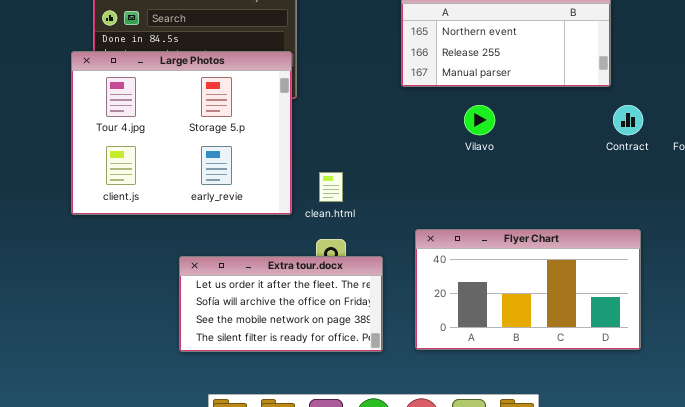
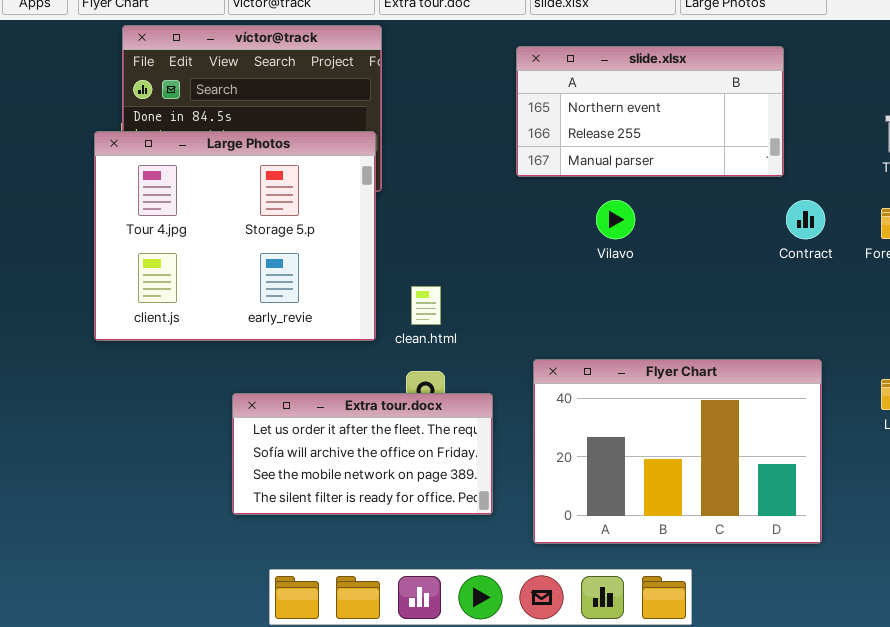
Flyer Chart: [415,229,641,350] -> [533,359,822,544], resized

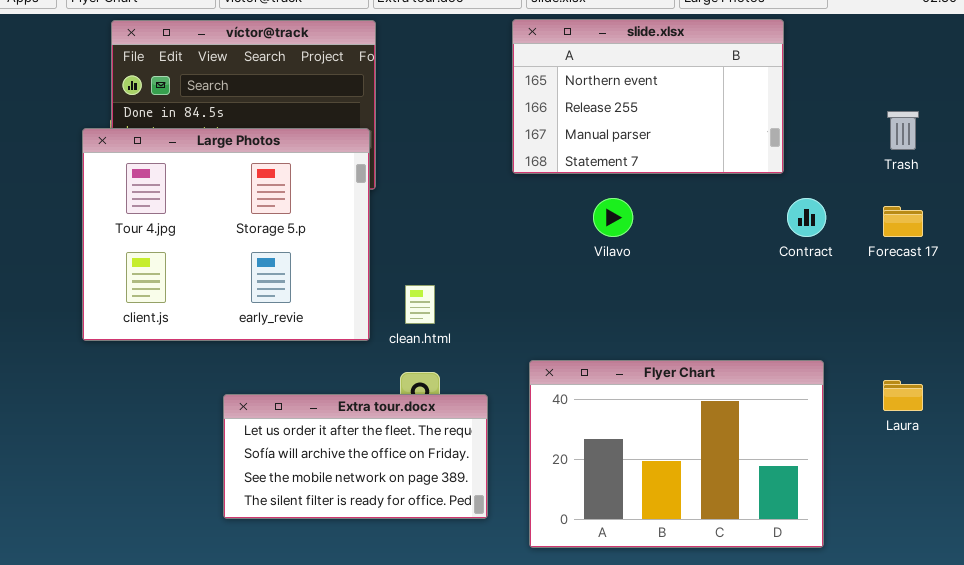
slide.xlsx: [516,46,784,177] -> [512,19,784,174], resized

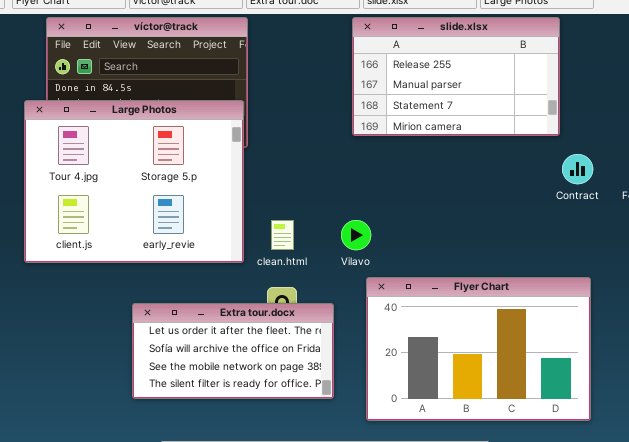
slide.xlsx: [512,19,784,174] -> [352,17,560,136], scrolled down 1 row
Vilavo: [593,198,633,237] -> [341,220,371,250], moved

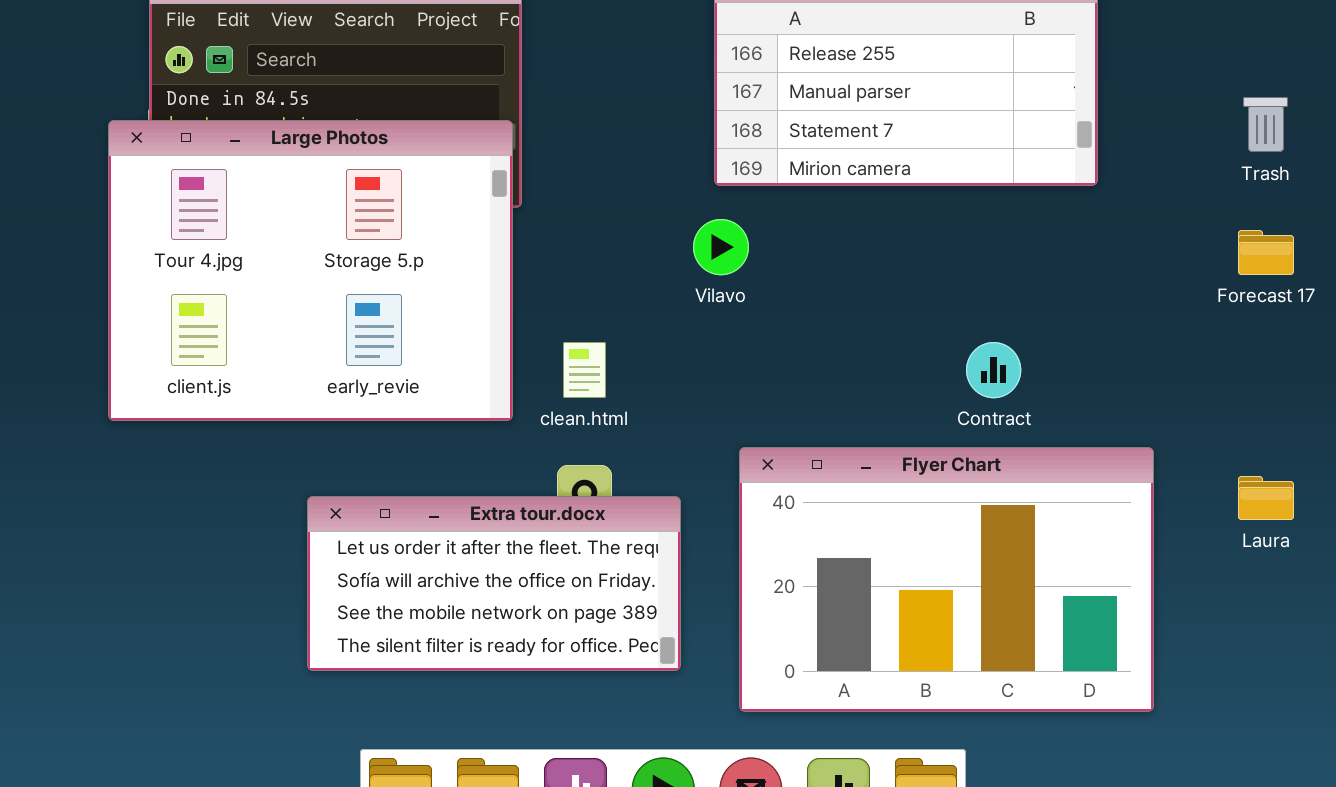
Contract: [562,154,593,184] -> [966,342,1021,398], moved
Vilavo: [341,220,371,250] -> [693,219,749,275], moved

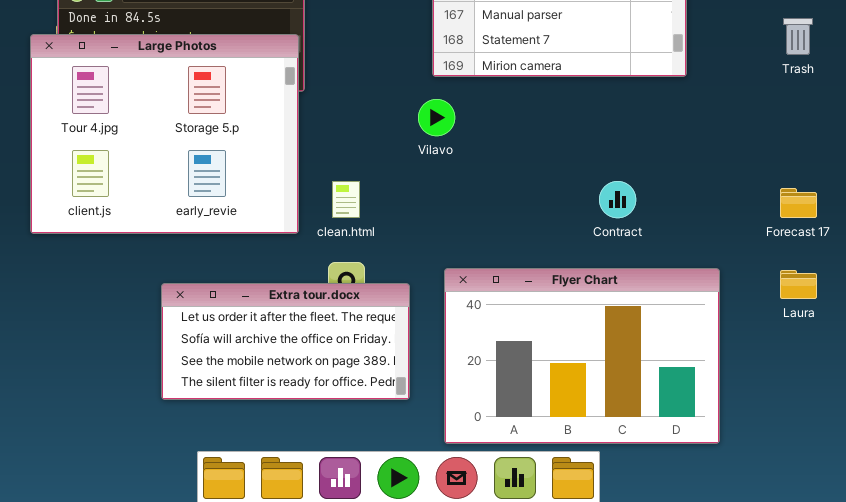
Forecast 17: [1238,230,1294,275] -> [780,188,817,218], moved
Flyer Chart: [739,447,1154,712] -> [444,268,720,444], moved

